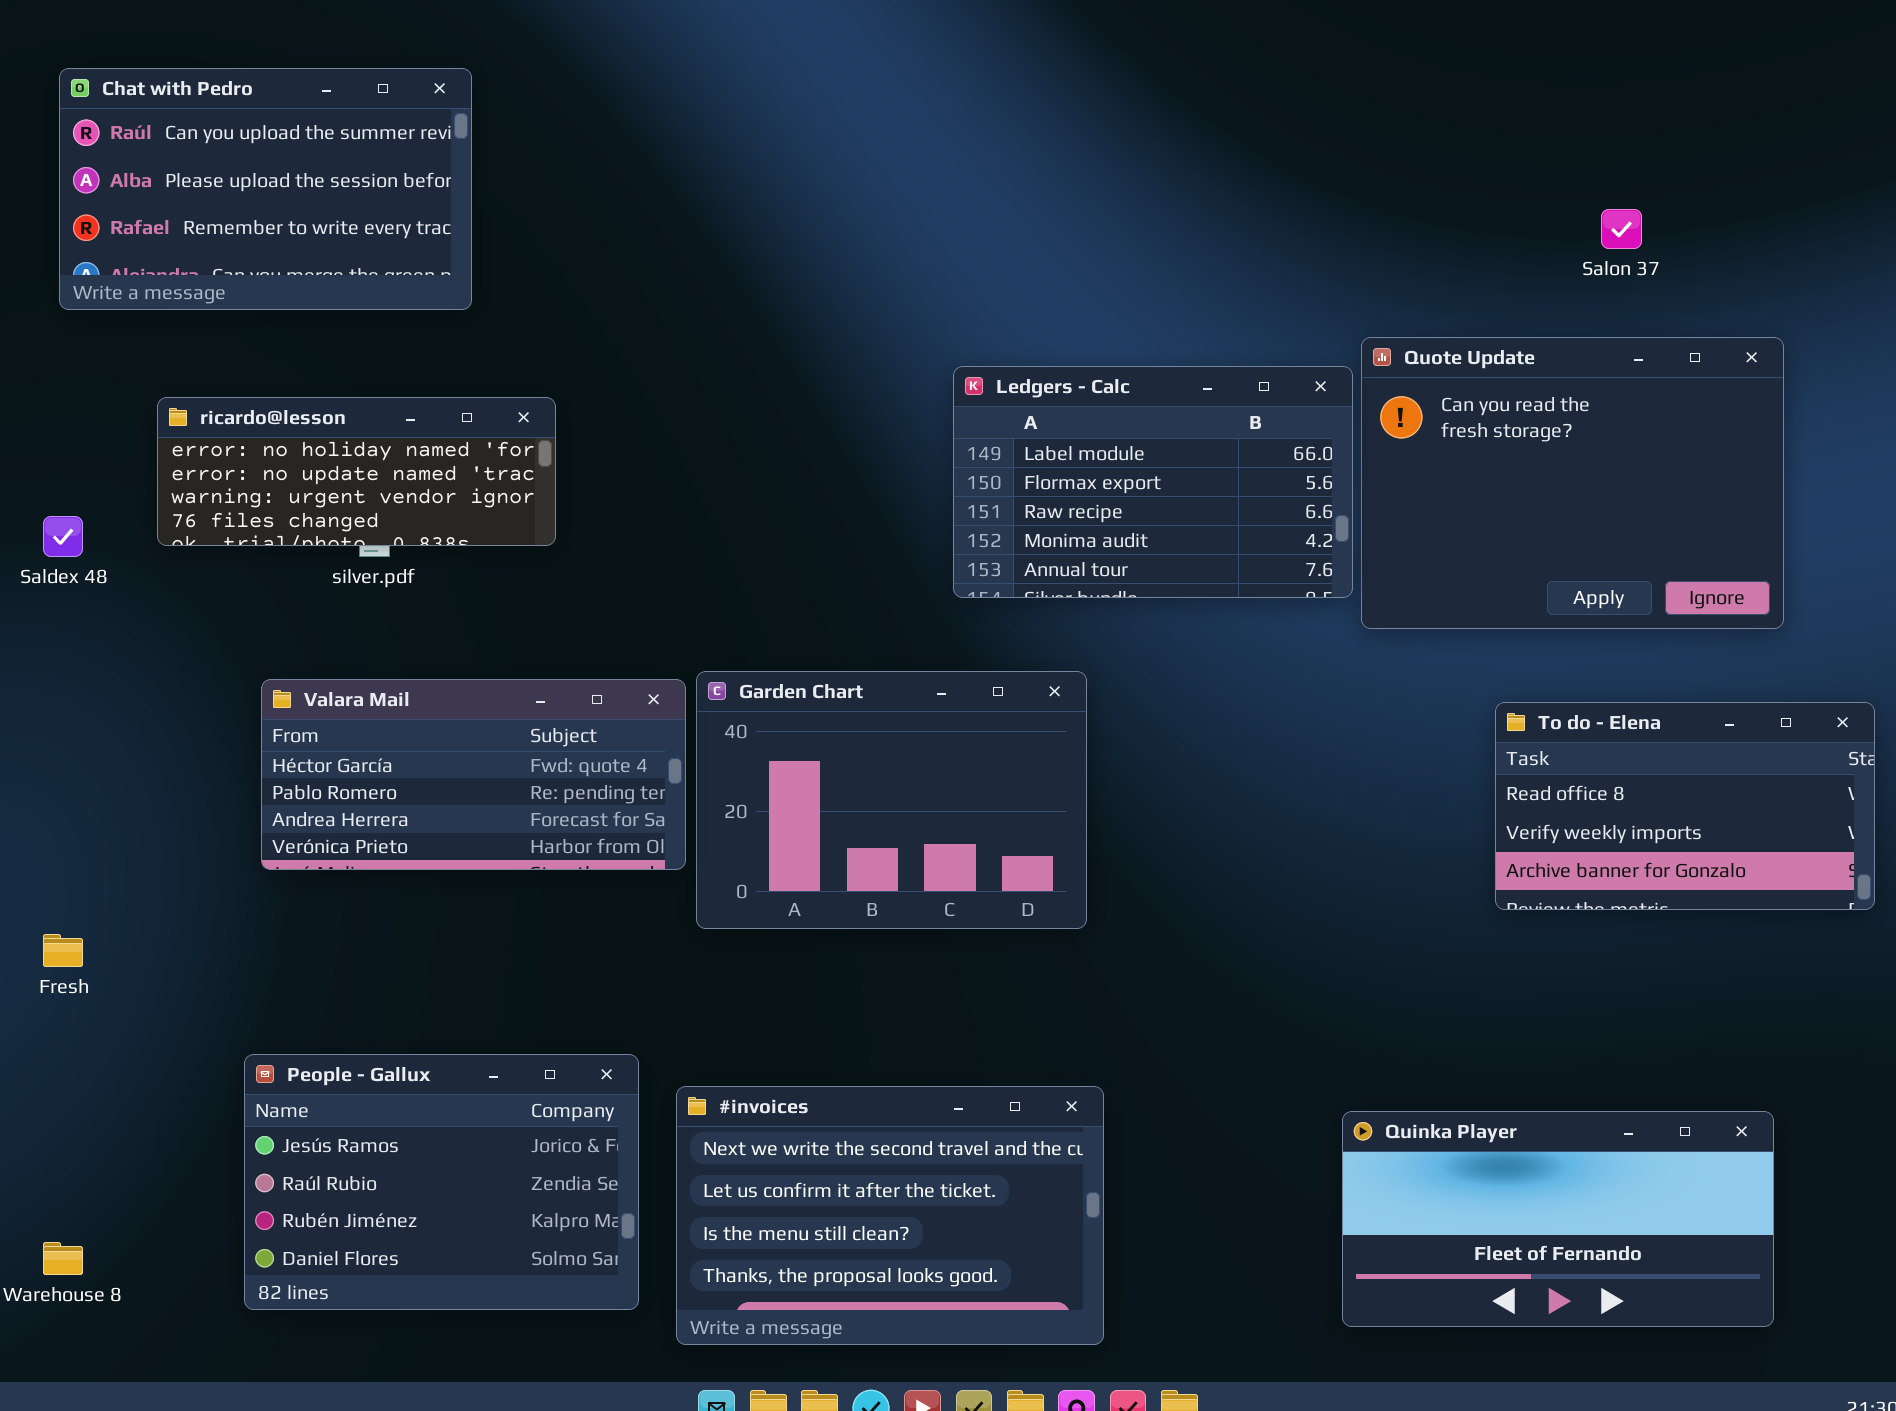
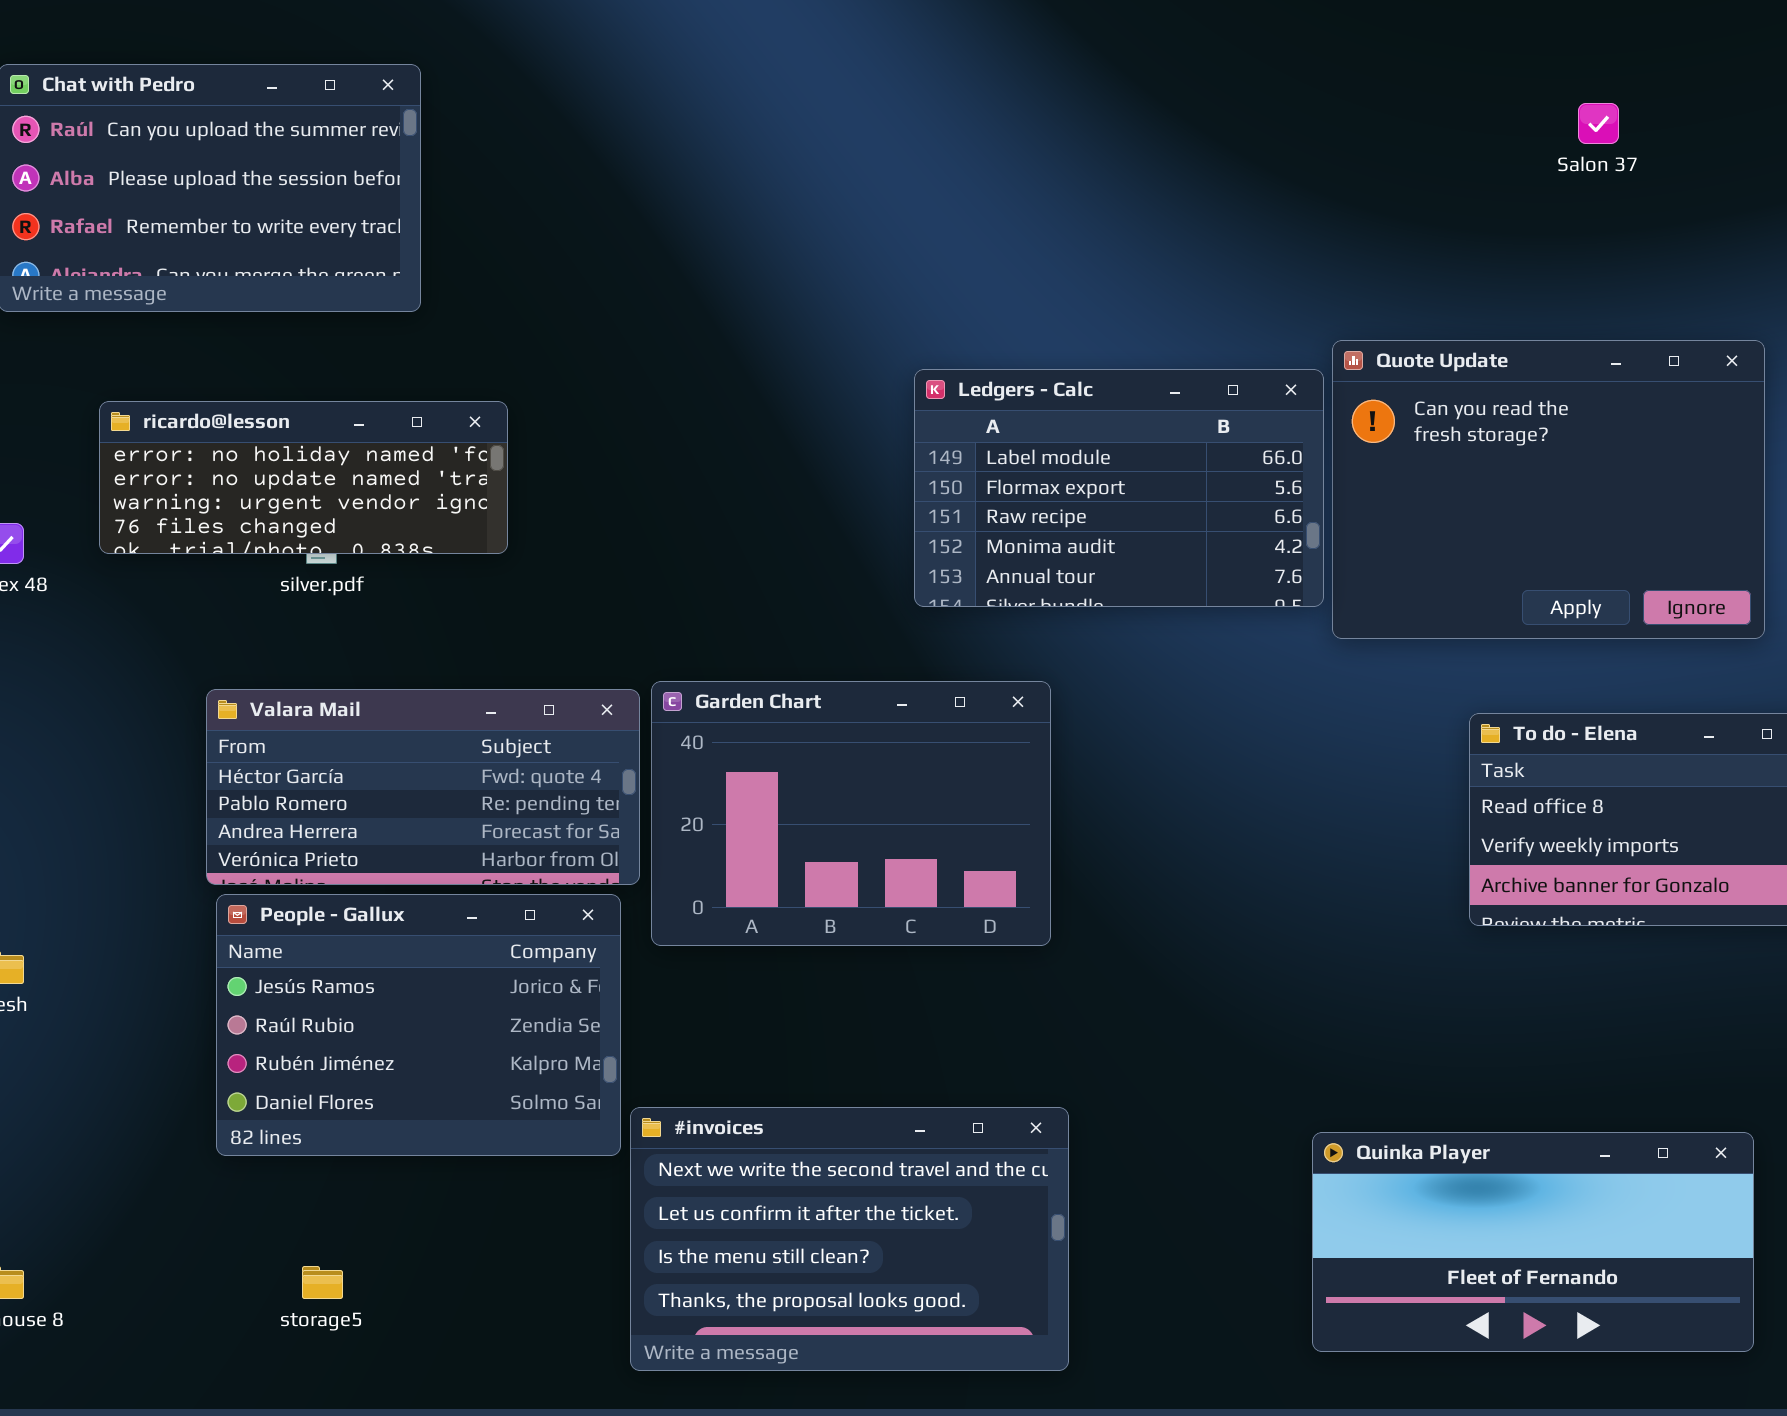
Salon 37: [1601,209,1642,249] -> [1578,103,1619,144], moved
People - Gallux: [244,1054,639,1310] -> [216,894,621,1156], moved

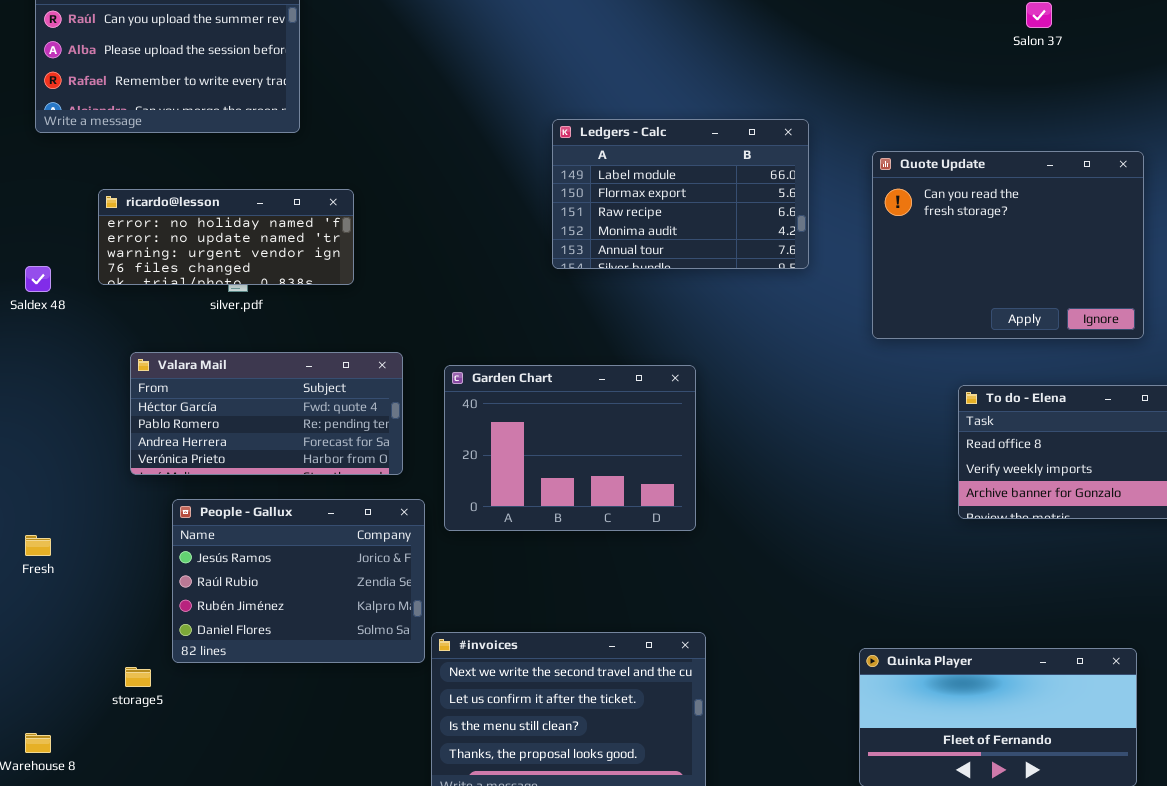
Ledgers - Calc: [914,369,1324,607] -> [552,119,809,269], moved
Valara Mail: [206,689,640,885] -> [130,352,403,475], moved
storage5: [302,1266,343,1299] -> [125,667,151,687], moved

